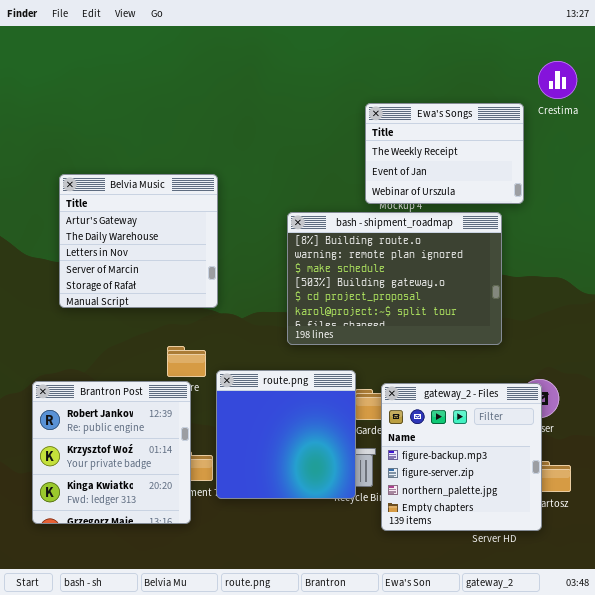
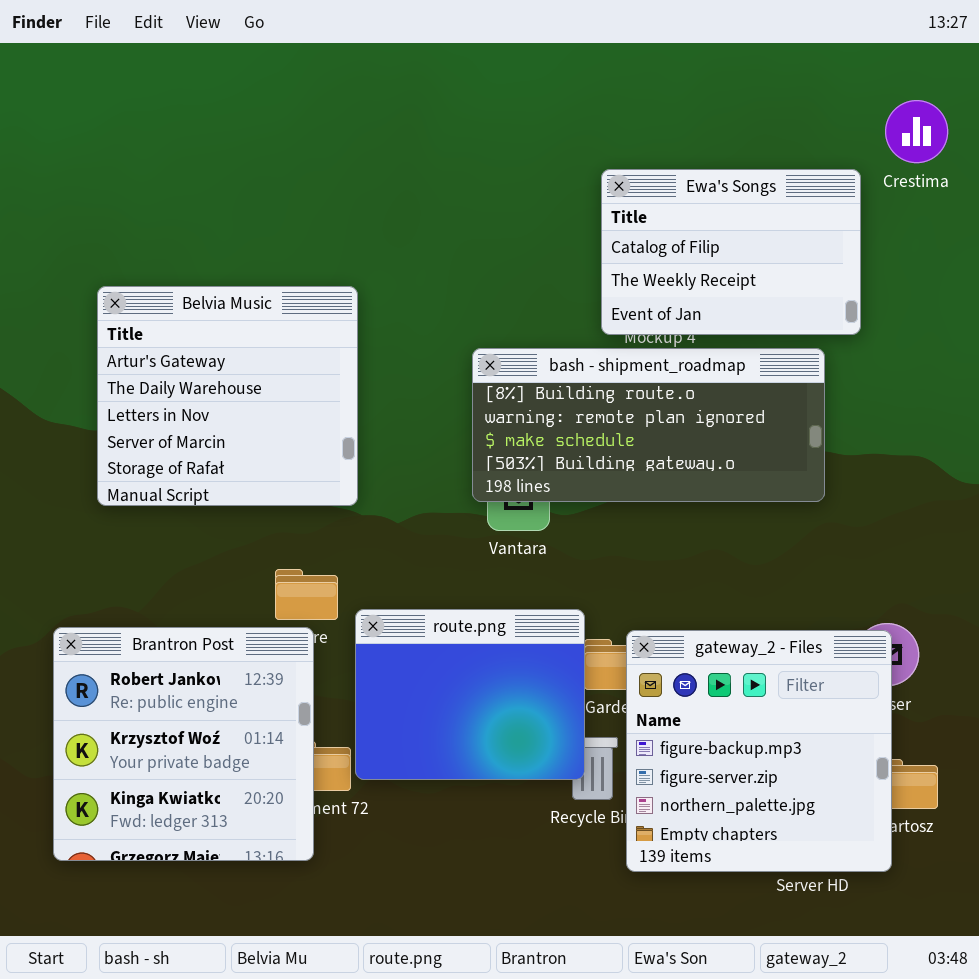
Ewa's Songs: [365,103,524,204] -> [601,169,861,335], scrolled up 1 row
bash - shipment_roadmap: [287,212,502,345] -> [472,348,825,502], resized
route.png: [216,370,356,499] -> [355,609,585,780], resized

